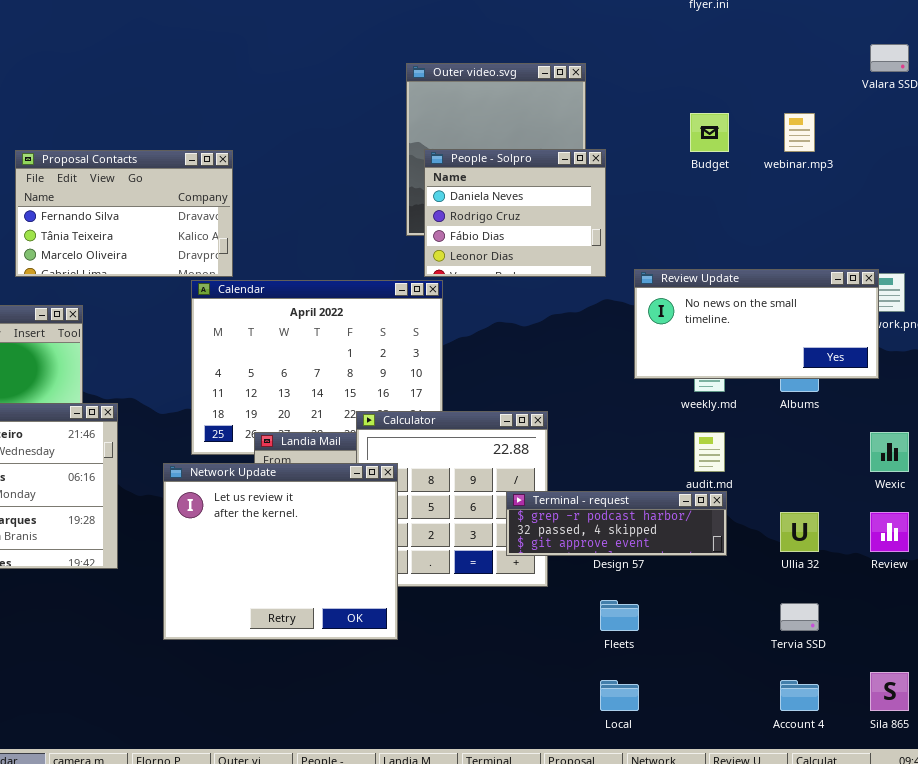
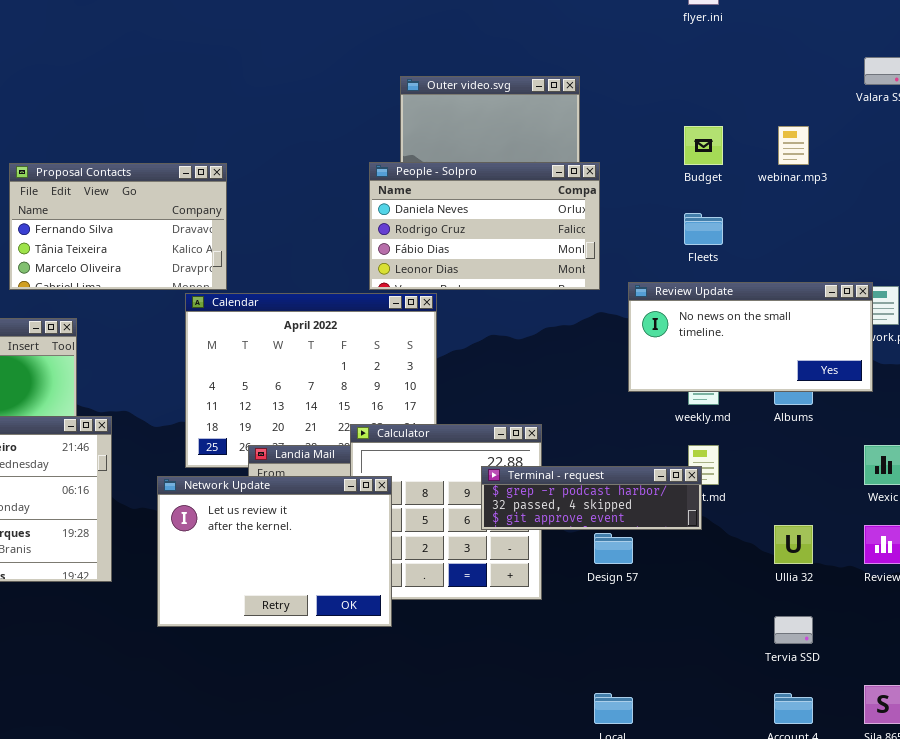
People - Solpro: [424,149,606,277] -> [369,162,600,290], resized
Network Update: [163,463,398,640] -> [157,476,392,627], resized
Terminal - request: [506,491,727,556] -> [481,466,702,530], moved
Fleets: [600,600,639,631] -> [684,213,723,245], moved

